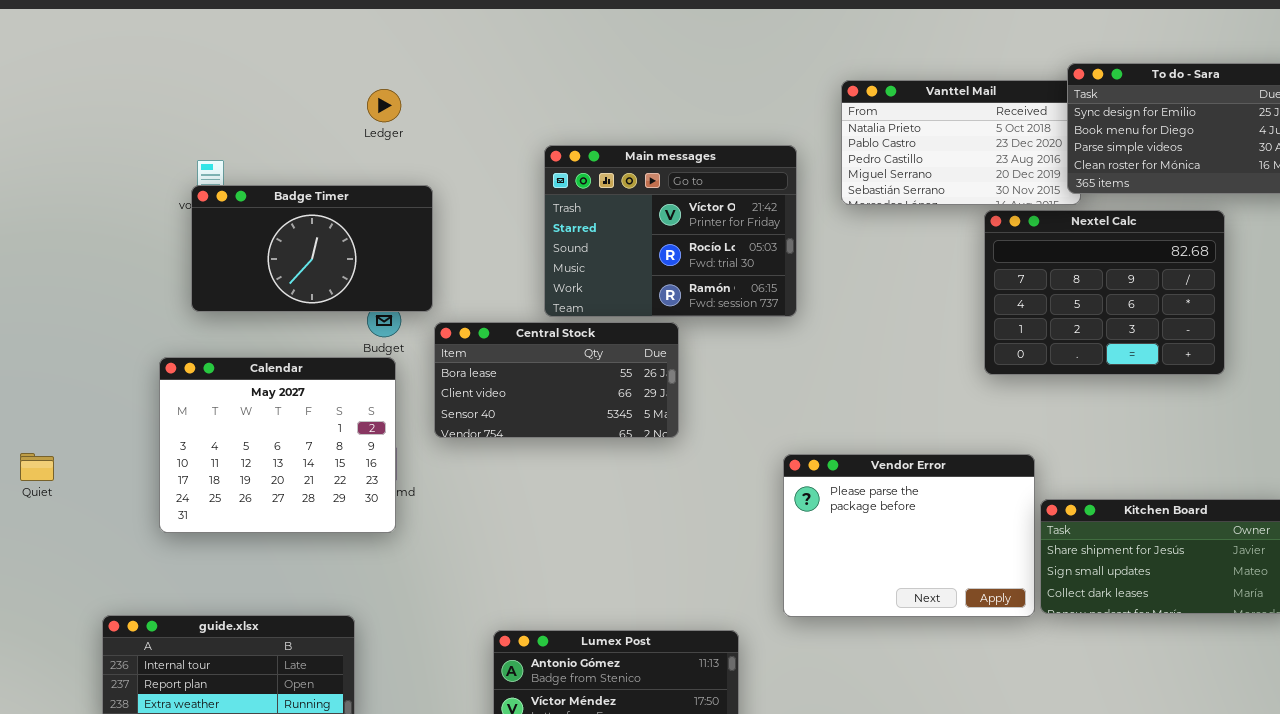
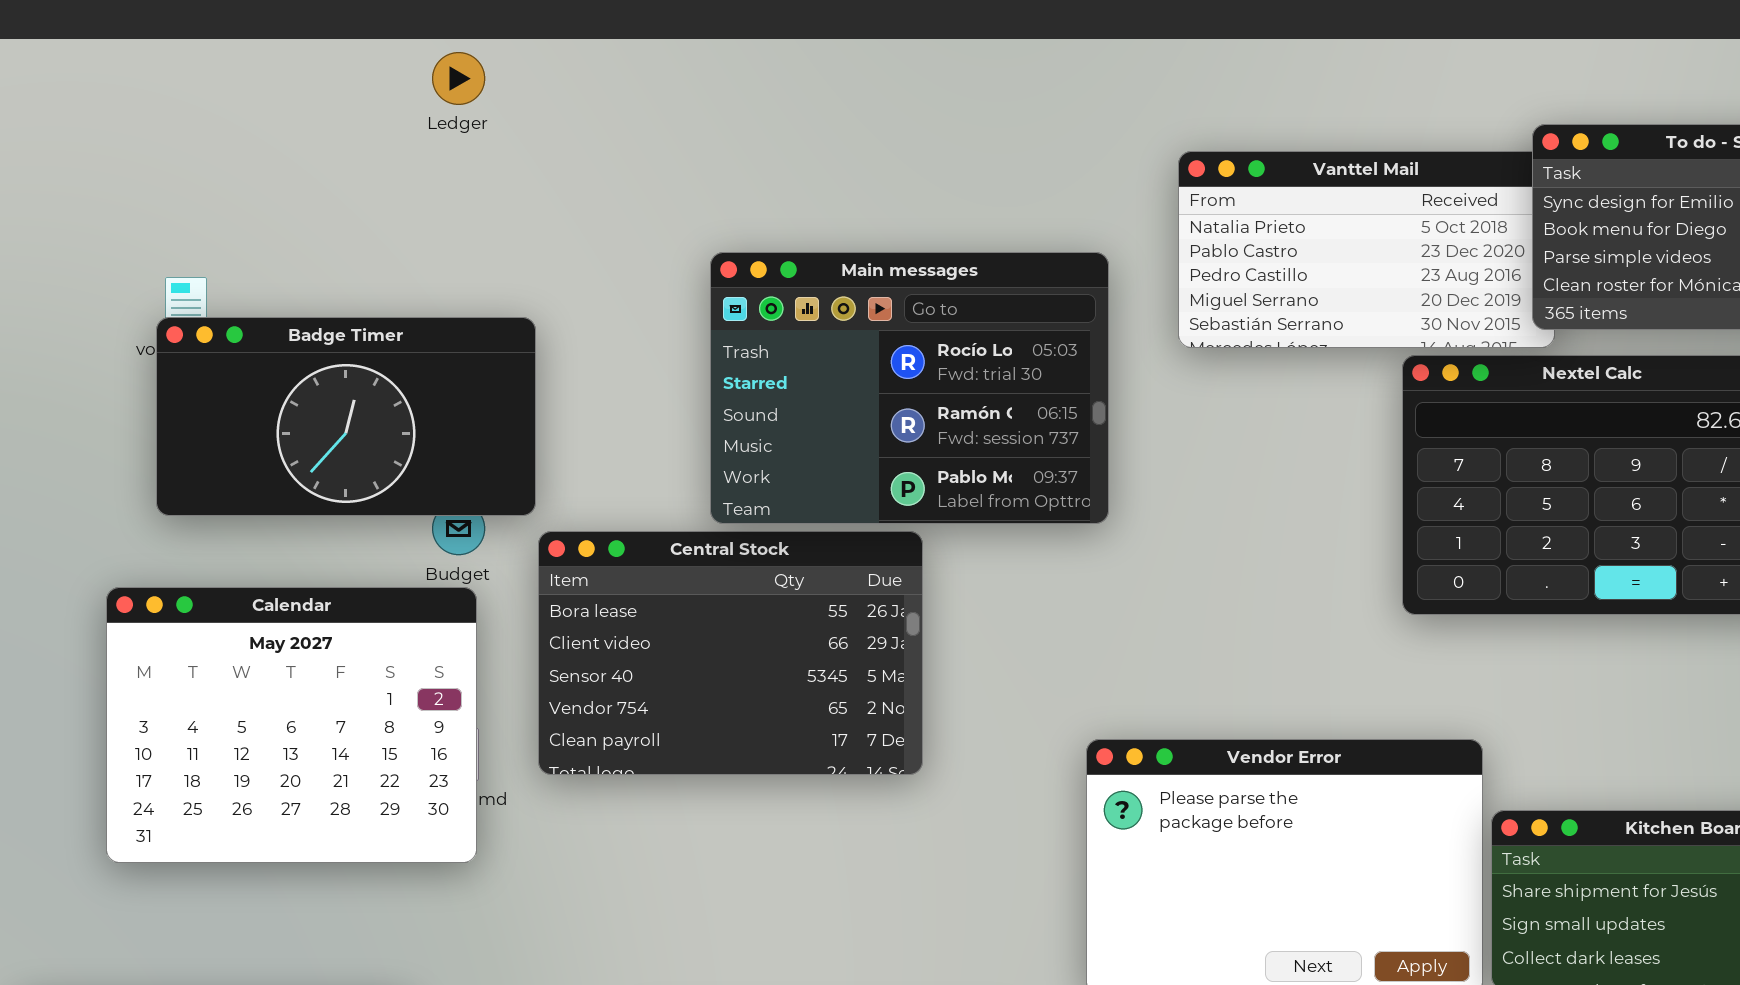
Ledger: [367,89,401,122] -> [432,52,485,105], moved
Main messages: [544,145,797,317] -> [710,252,1109,524], scrolled down 1 row
Central Stock: [434,322,679,438] -> [538,531,923,775], resized

